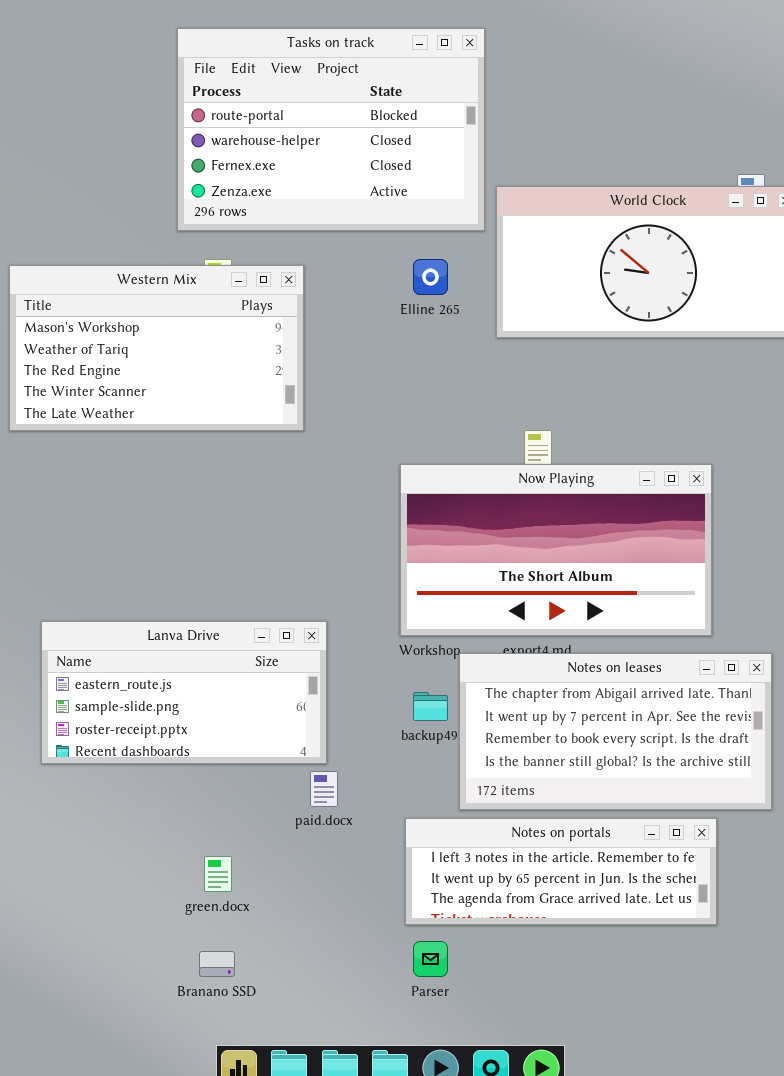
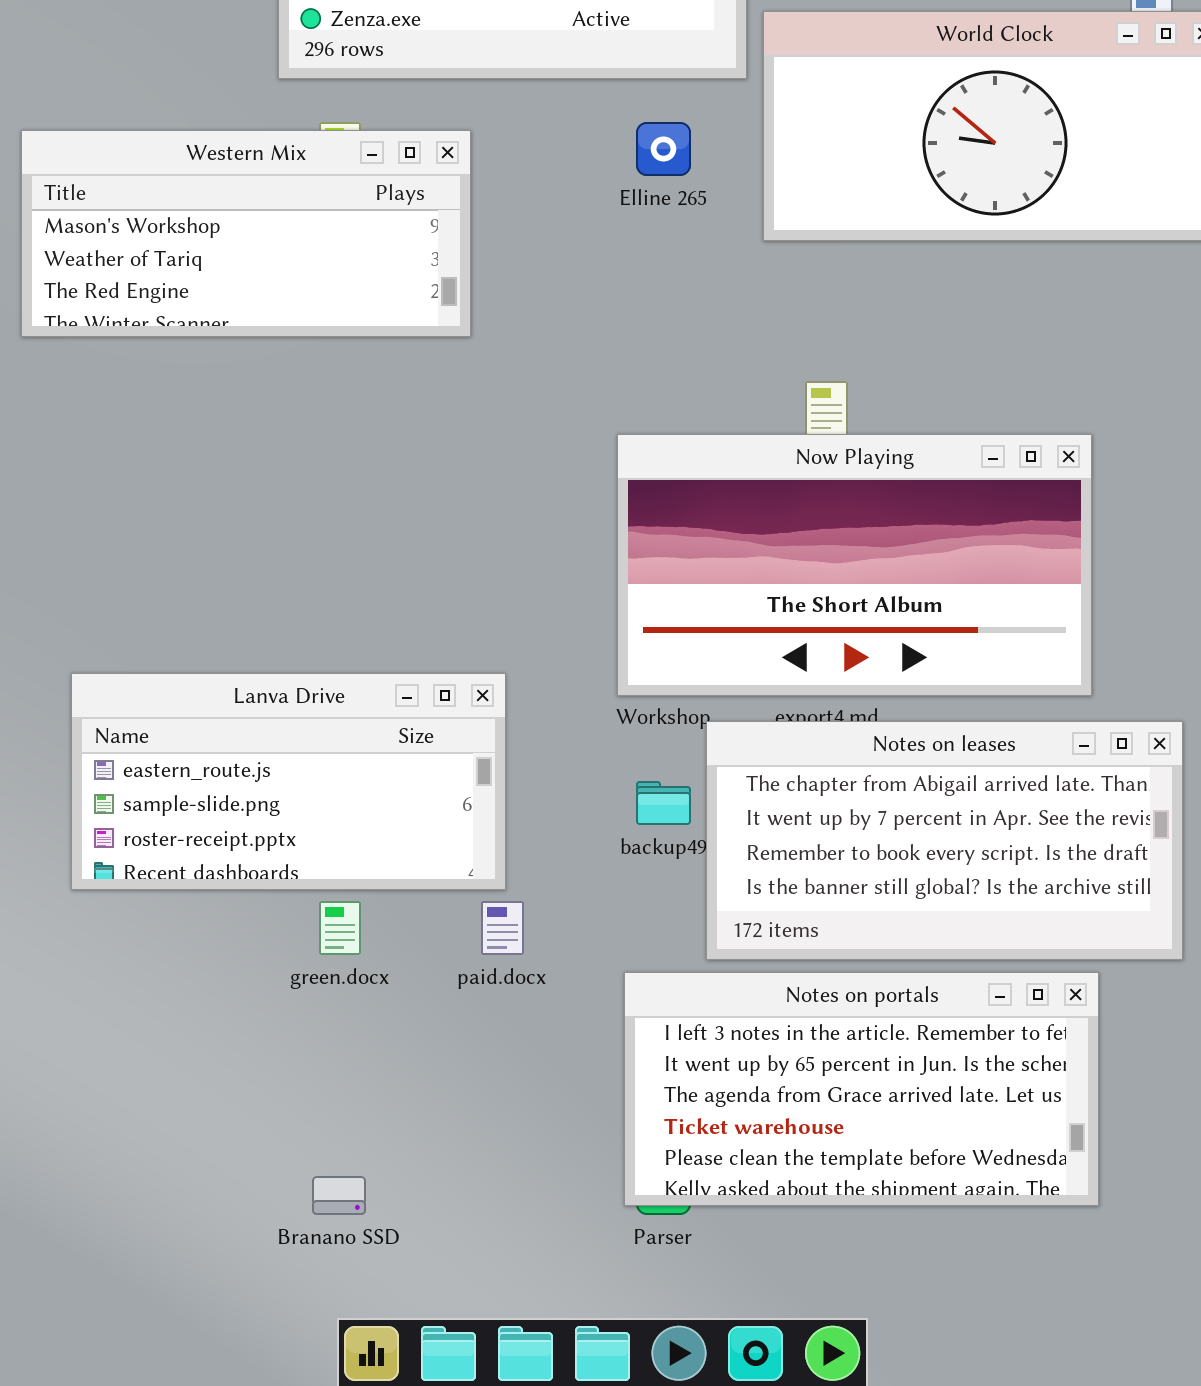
Western Mix: [9,265,304,431] -> [21,130,471,337], resized
Notes on portals: [405,818,717,925] -> [624,972,1099,1206], resized
green.docx: [204,856,232,892] -> [319,901,361,955], moved

